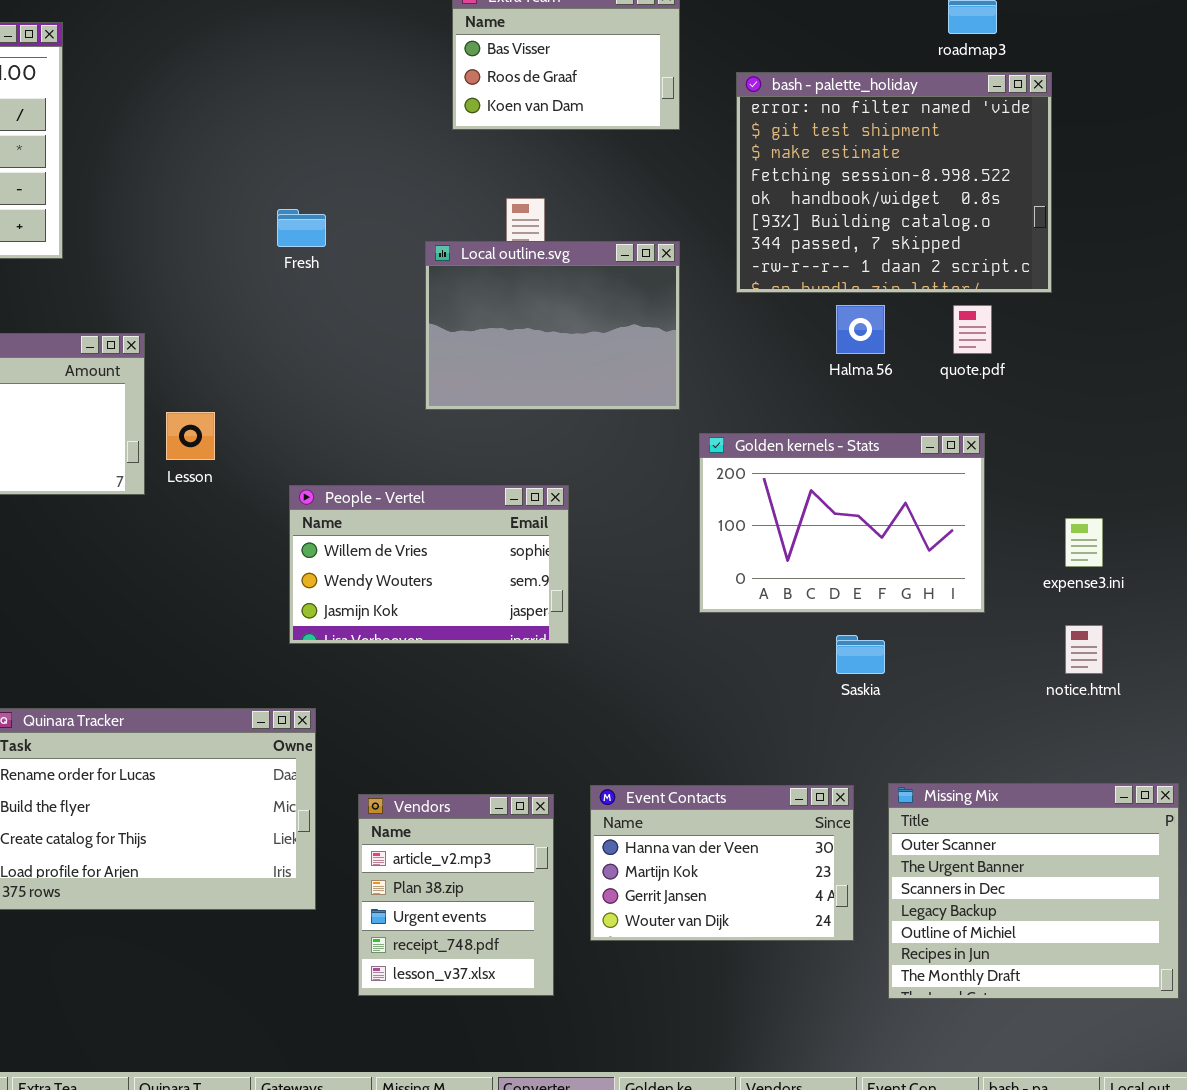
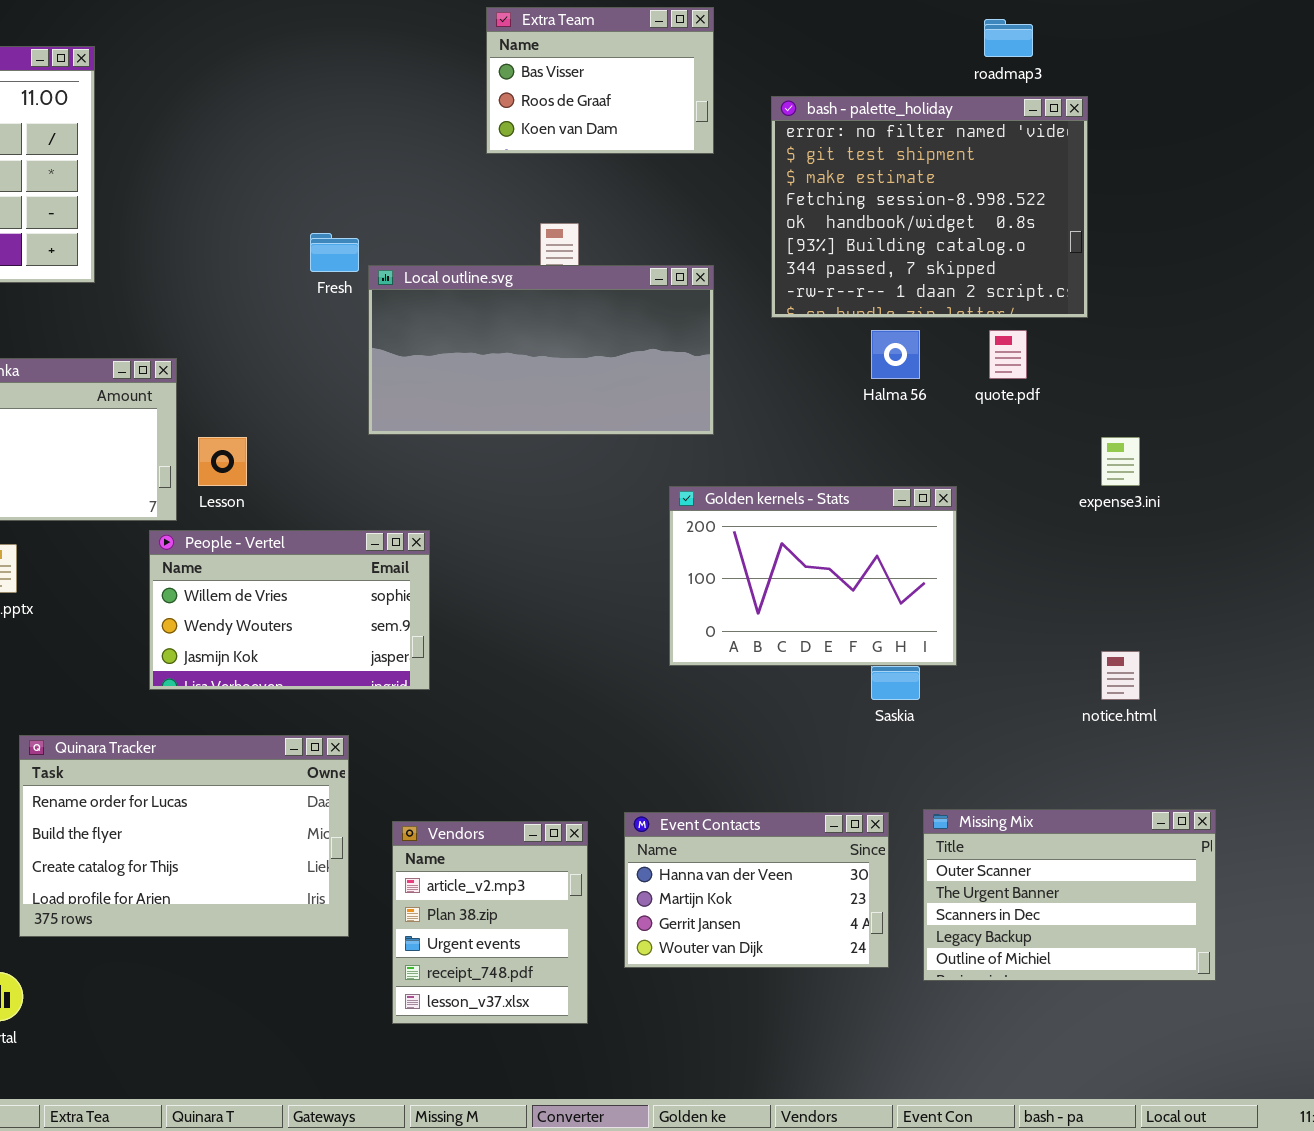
Local outline.svg: [425,241,680,410] -> [368,265,714,435], resized
Golden kernels - Stats: [699,433,985,613] -> [669,486,957,666], moved
People - Vertel: [289,485,569,644] -> [149,530,430,690], moved
expense3.ini: [1065,518,1103,567] -> [1101,437,1140,486], moved
Missing Mix: [888,783,1179,999] -> [923,809,1216,981], resized

